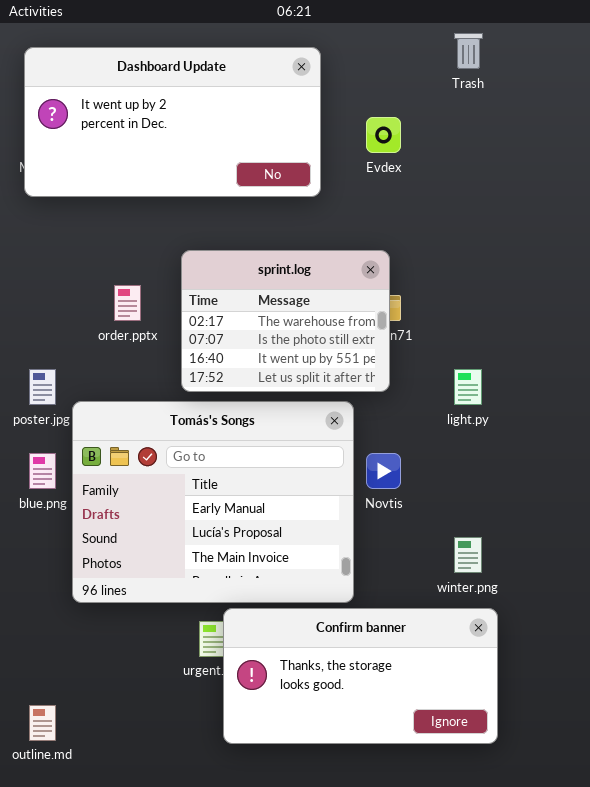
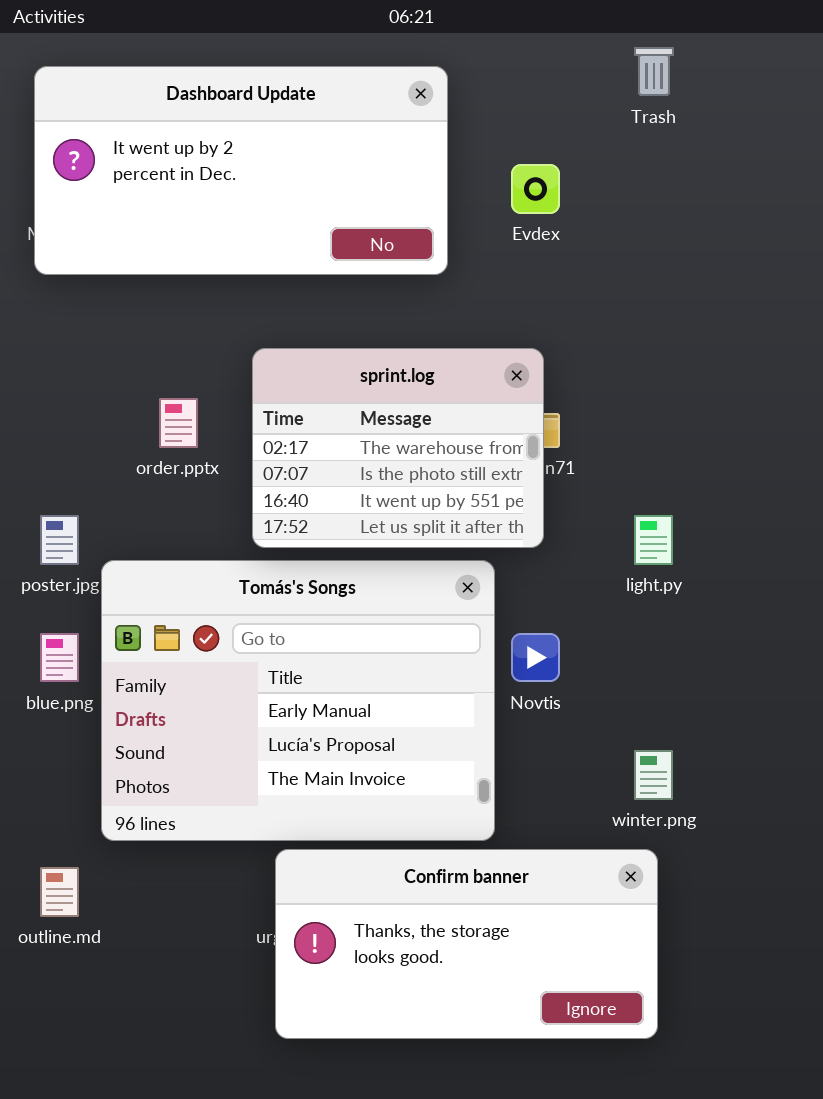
Confirm banner: [223,608,498,744] -> [275,849,658,1039], moved
outline.md: [29,705,56,741] -> [40,867,79,917], moved

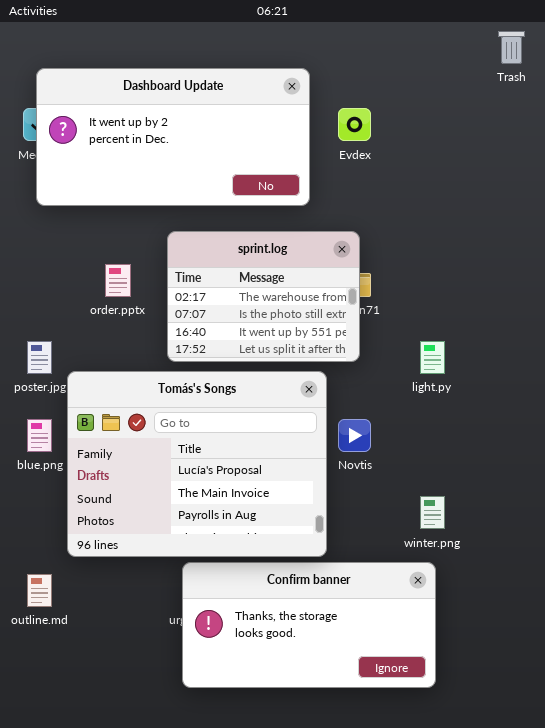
Trash: [634,47,674,96] -> [498,31,525,64], moved
Dashboard Update: [34,66,448,275] -> [36,68,310,206], moved
Tomás's Songs: [101,560,495,841] -> [67,371,327,557], scrolled down 1 row

